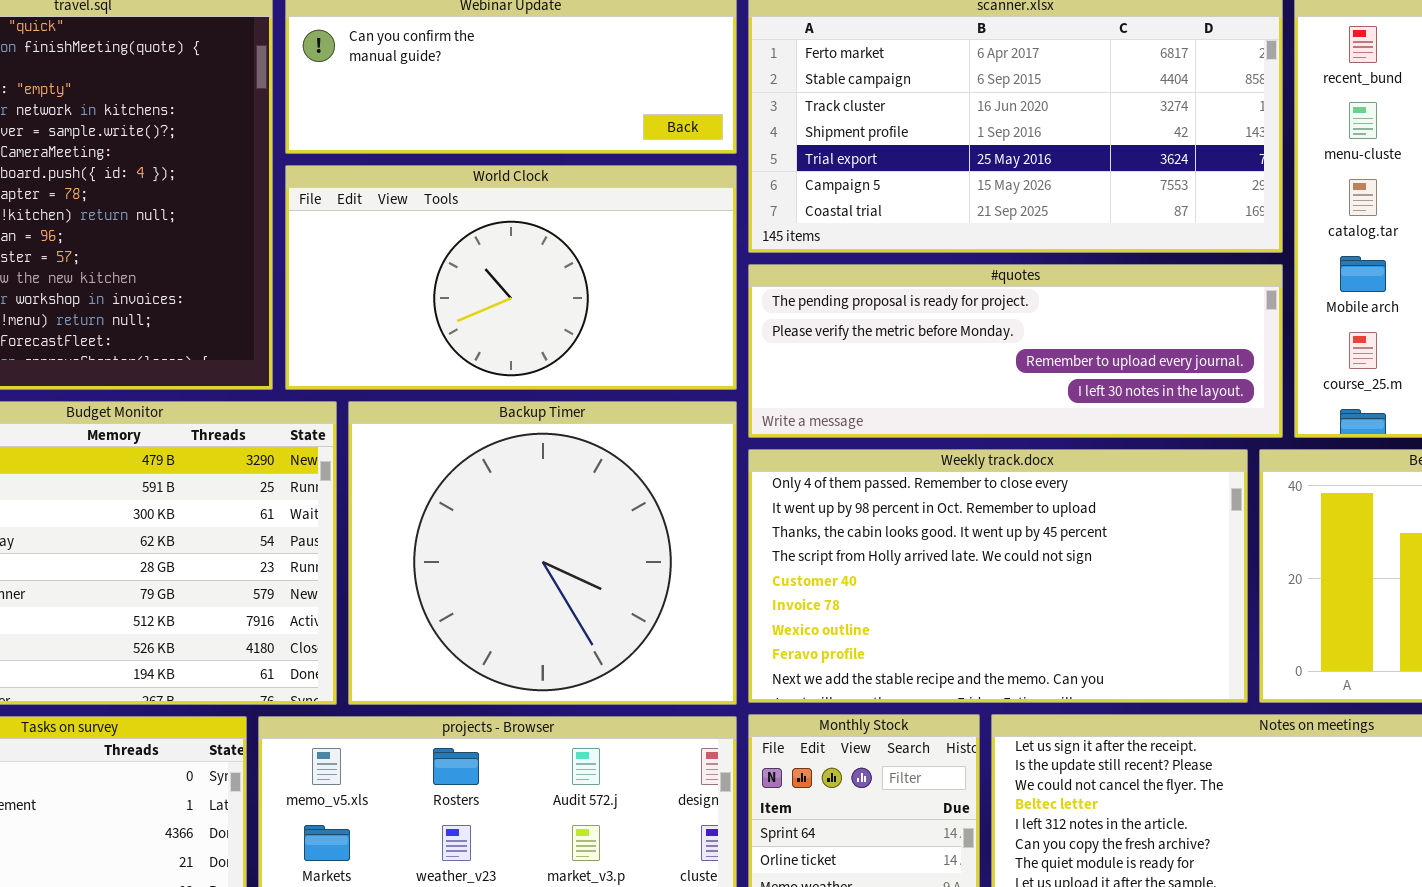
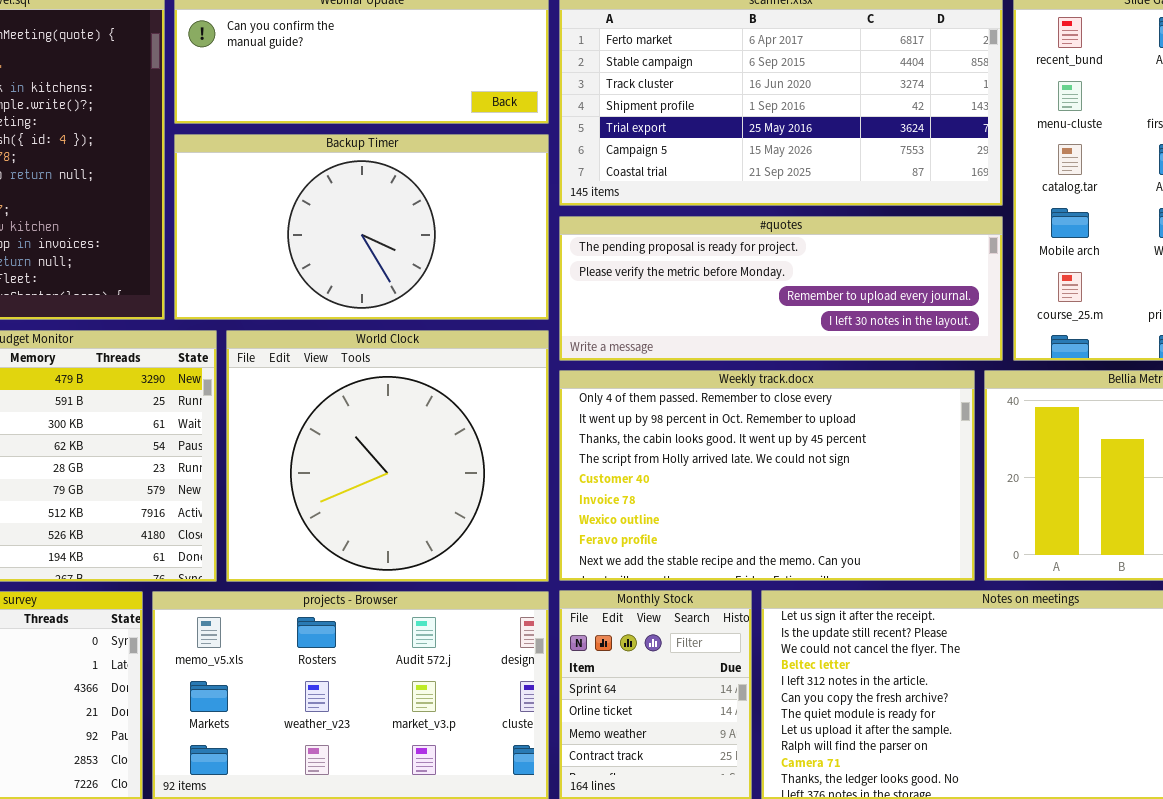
World Clock: [285,165,737,390] -> [226,330,549,582], moved, resized
Backup Timer: [348,401,737,705] -> [174,134,549,320], moved, resized

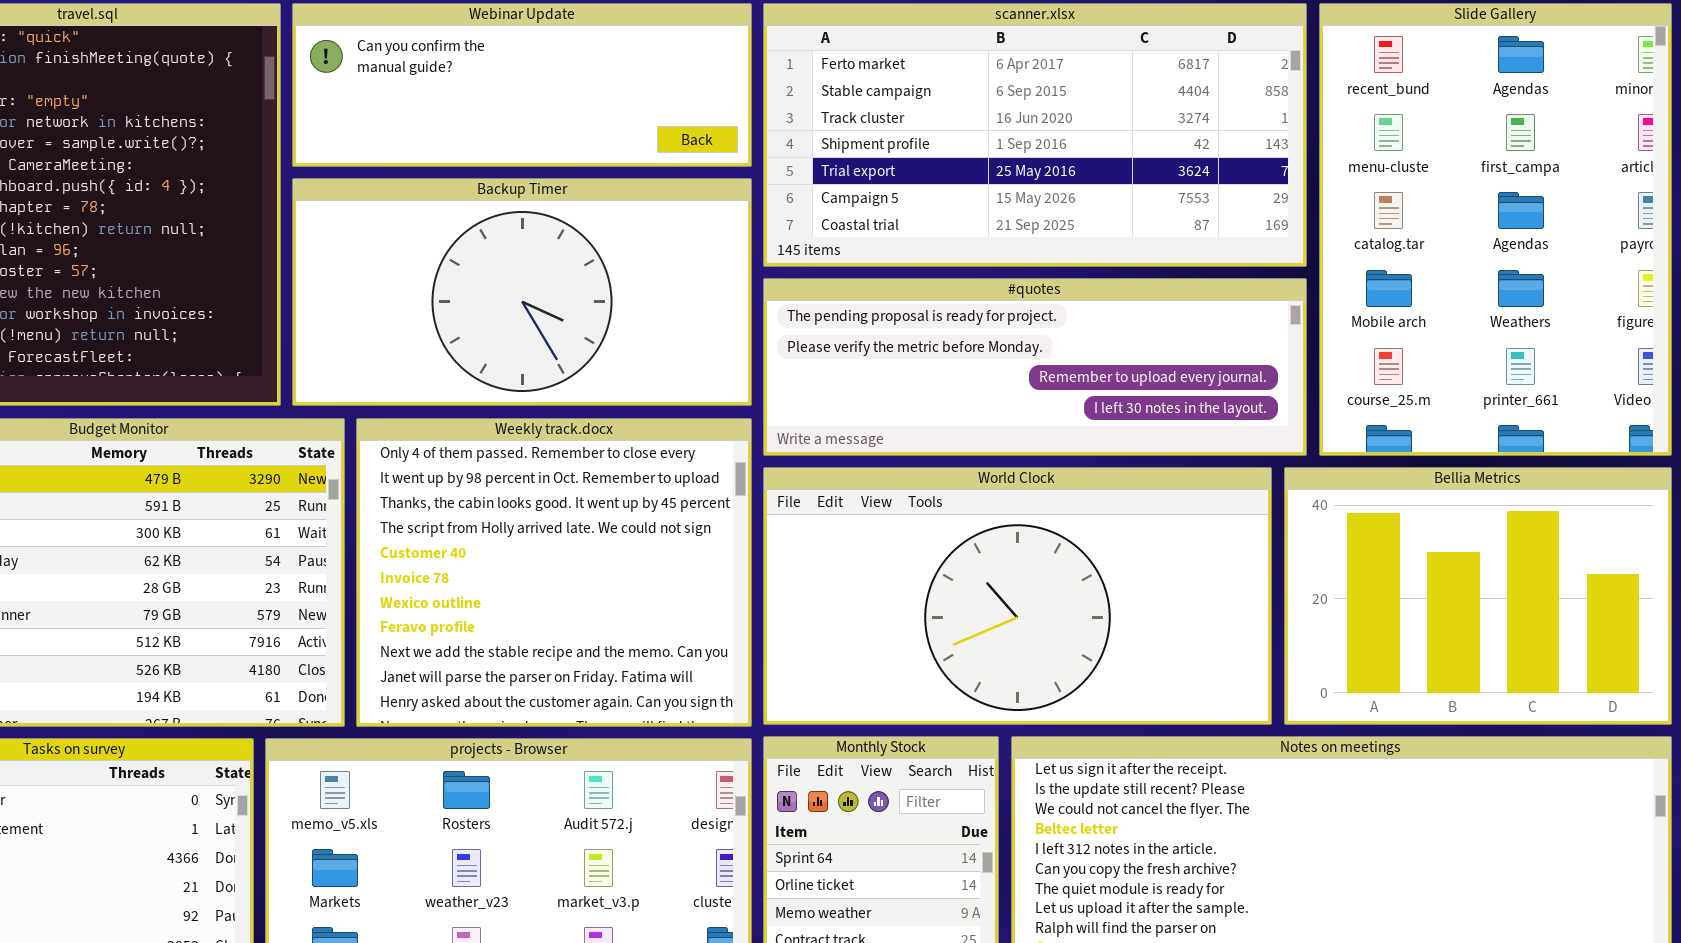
World Clock: [226,330,549,582] -> [763,467,1272,725], moved, resized
Weekly track.docx: [559,370,975,581] -> [356,418,752,727], moved, resized

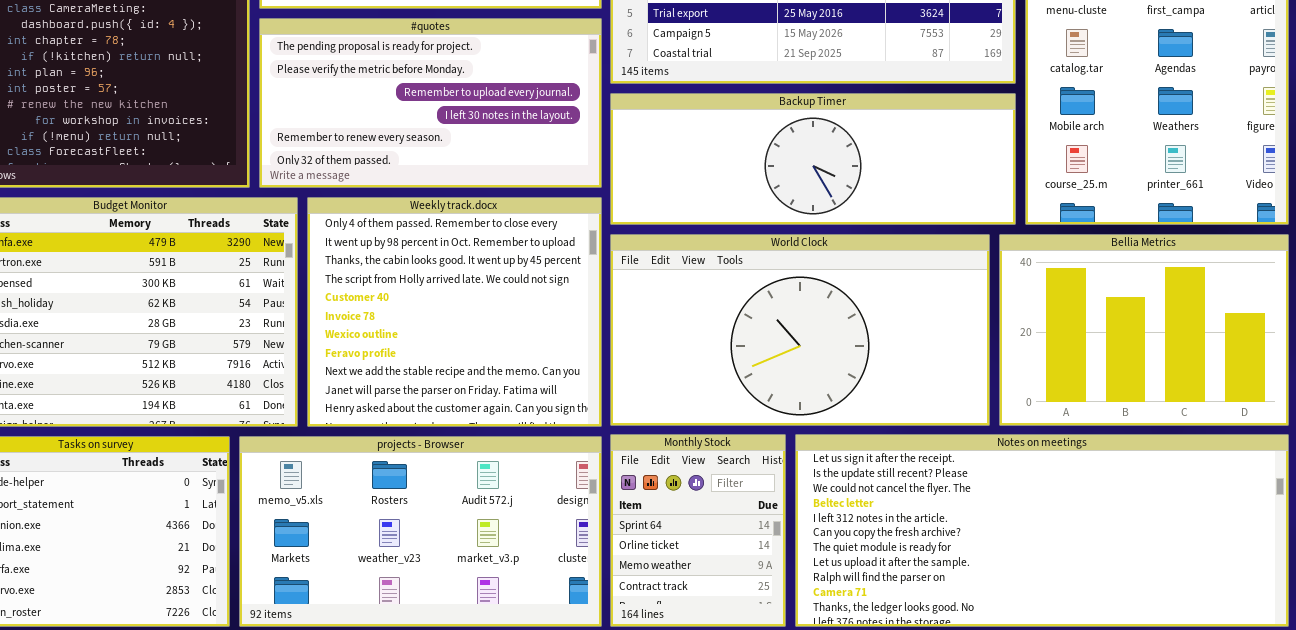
Backup Timer: [292,178,752,406] -> [610,93,1016,225], moved, resized
#quotes: [763,278,1307,456] -> [259,18,602,188], moved, resized

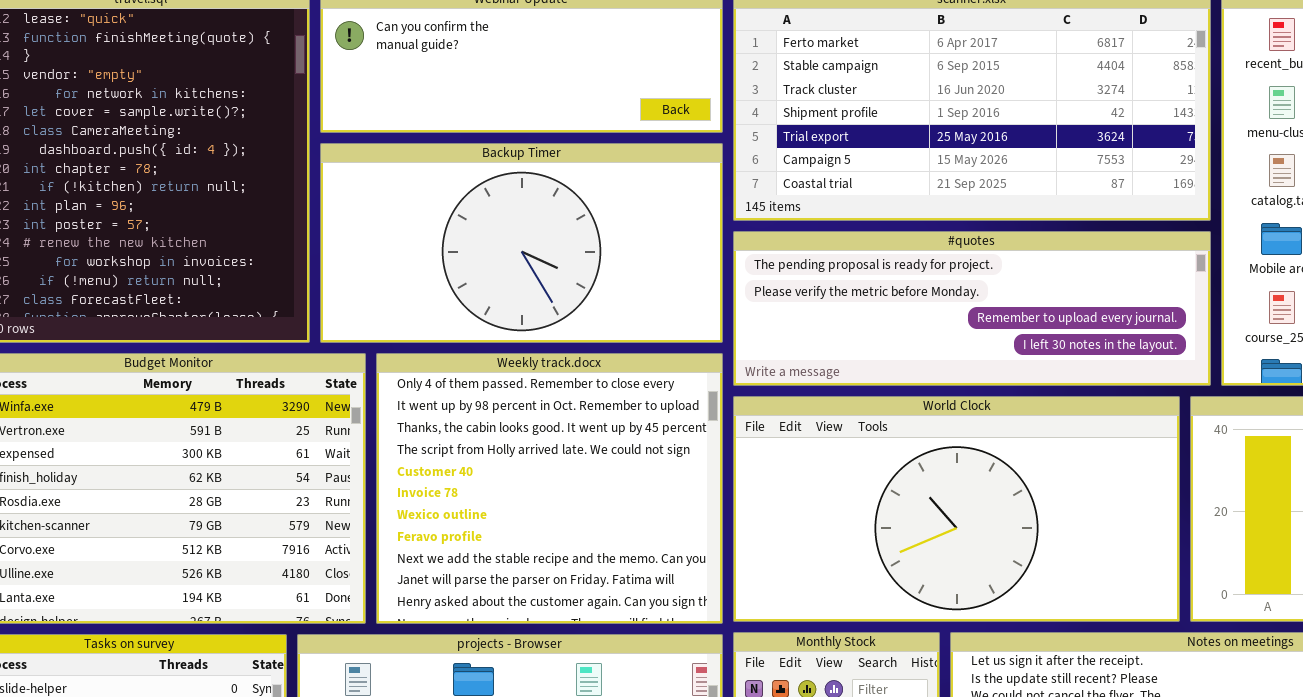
#quotes: [259,18,602,188] -> [733,231,1211,386], moved, resized
Backup Timer: [610,93,1016,225] -> [320,143,723,343], moved, resized

